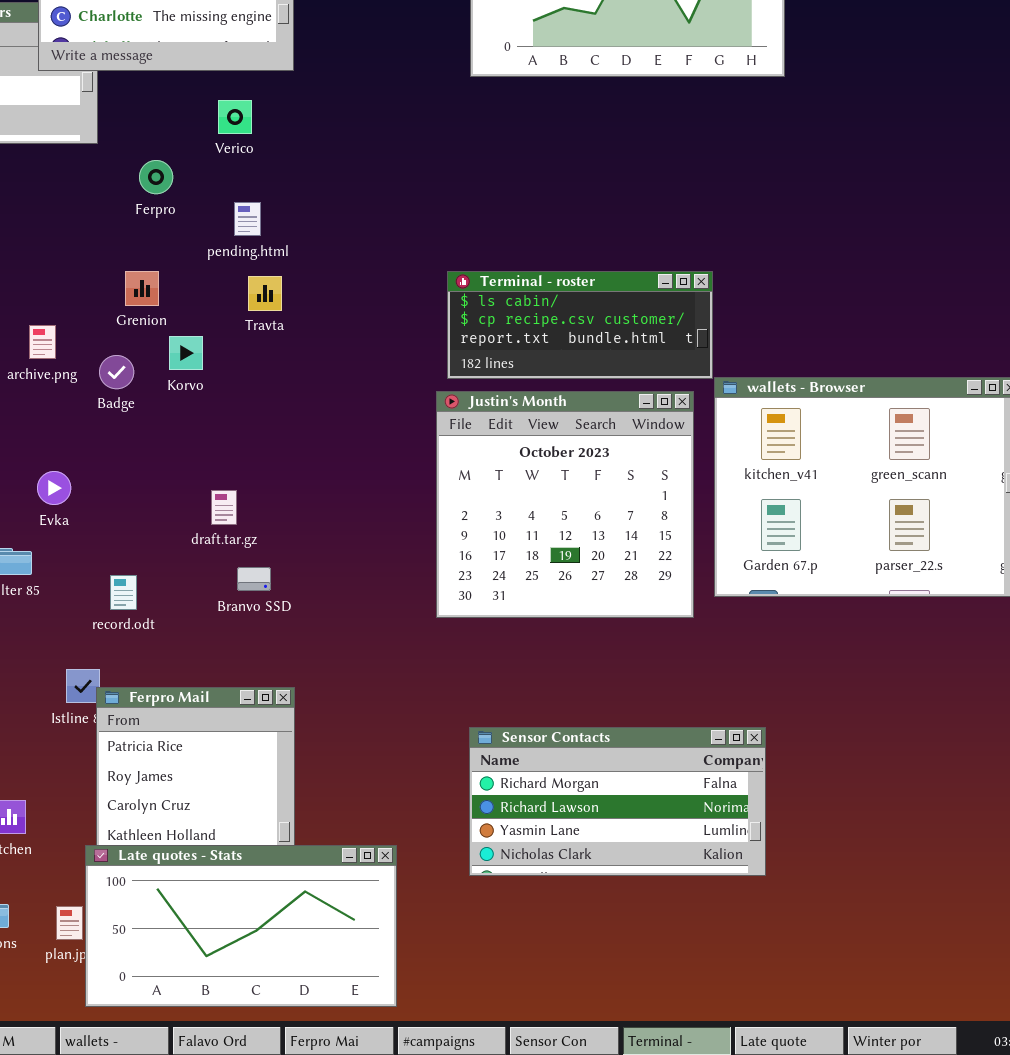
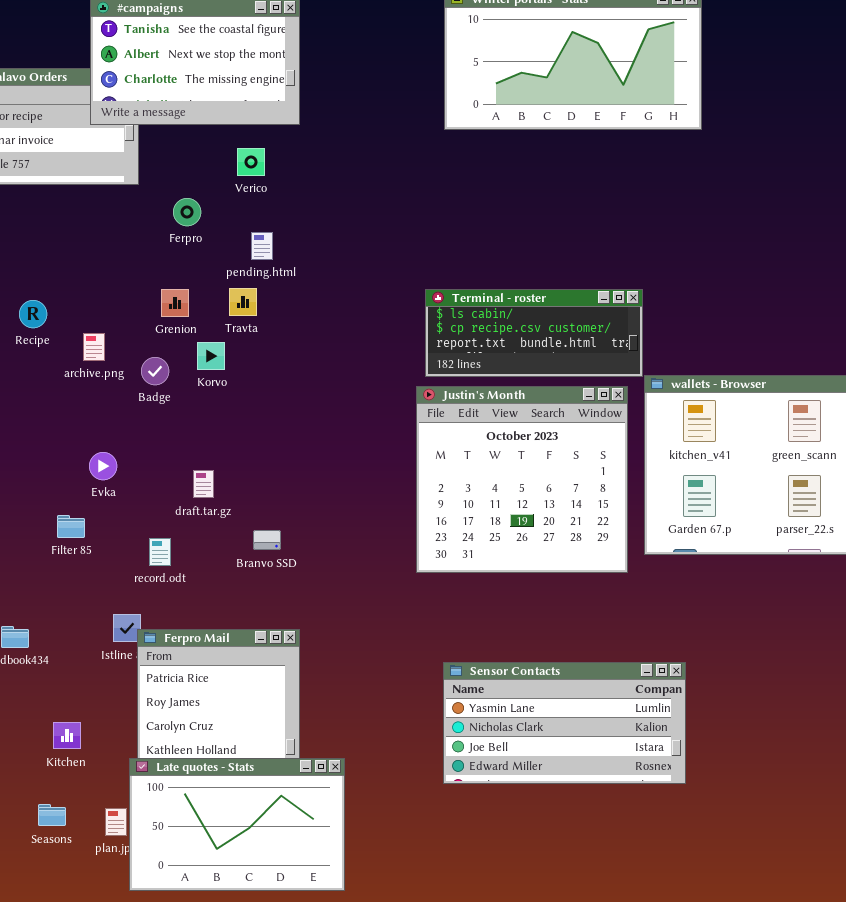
Travta: [248,276,282,311] -> [229,288,257,316], moved
draft.tar.gz: [211,490,237,525] -> [193,470,214,498], moved
Sensor Contacts: [469,727,766,876] -> [443,662,686,784], scrolled down 2 rows
Late quotes - Stats: [85,845,397,1007] -> [129,758,345,891], resized

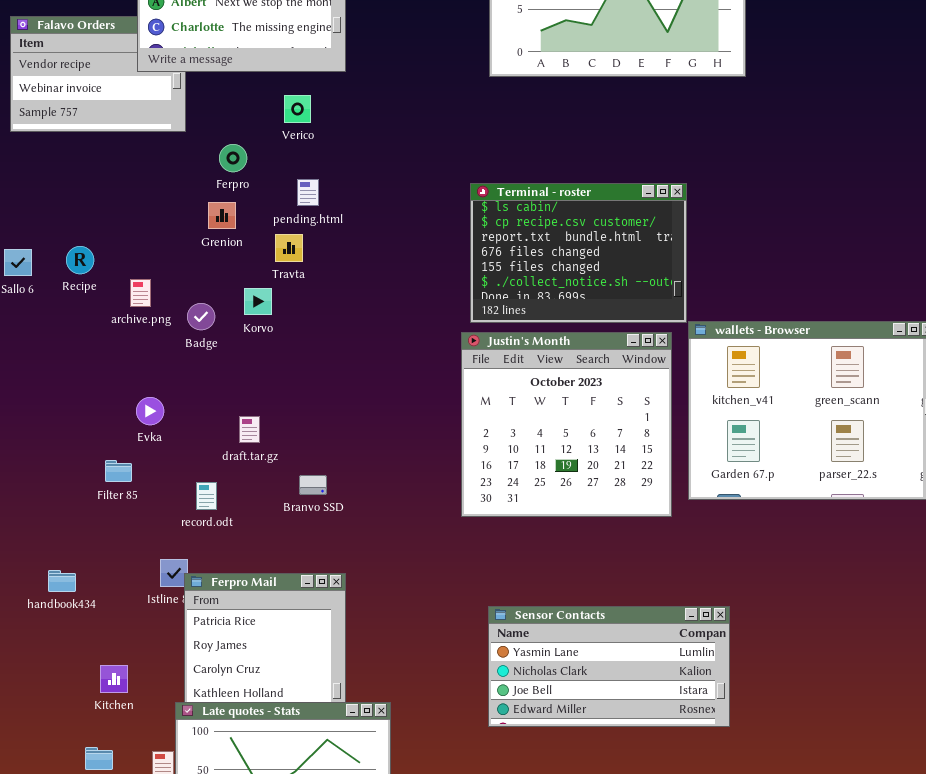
Grenion: [161,289,189,317] -> [208,202,236,229], moved
Terminal - roster: [425,289,643,377] -> [470,183,687,323], resized

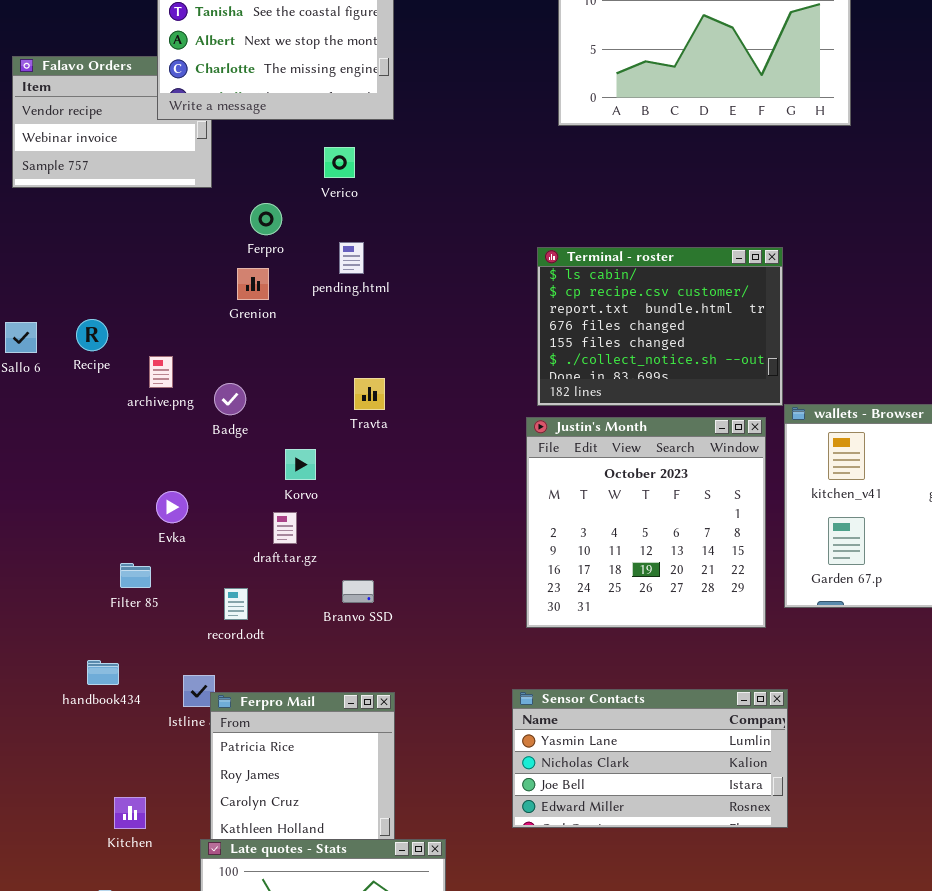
Travta: [275,234,303,262] -> [354,378,385,410], moved
Korvo: [244,288,272,315] -> [285,449,316,480], moved
handbook434: [48,570,76,592] -> [87,660,119,685], moved
Sensor Contacts: [488,606,730,727] -> [512,689,788,828], moved

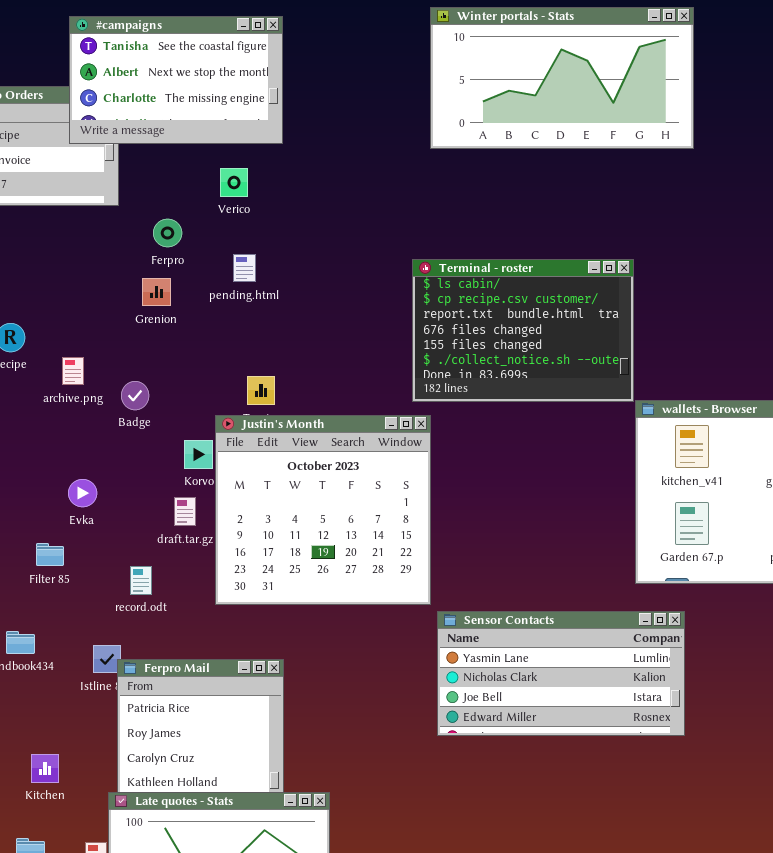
Justin's Month: [526,417,766,628] -> [215,415,431,605], moved
Sensor Contacts: [512,689,788,828] -> [437,611,685,736], moved

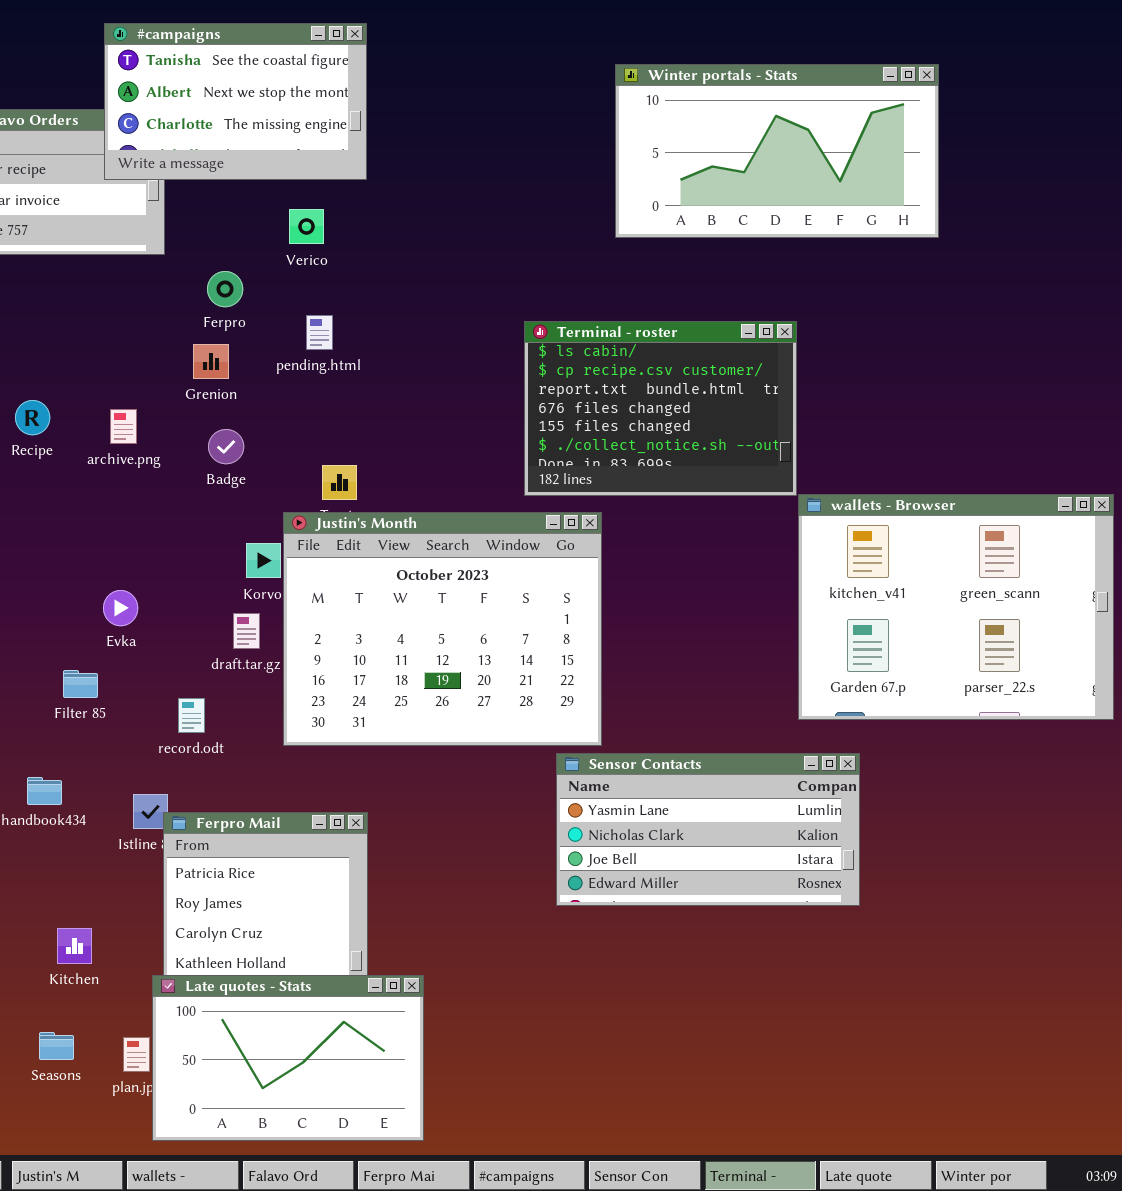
Winter portals - Stats: [430,7,694,149] -> [615,64,939,238], moved
archive.png: [62,357,84,385] -> [110,409,137,444], moved
Badge: [121,381,149,410] -> [208,429,244,464], moved
Justin's Month: [215,415,431,605] -> [283,512,602,746], resized

